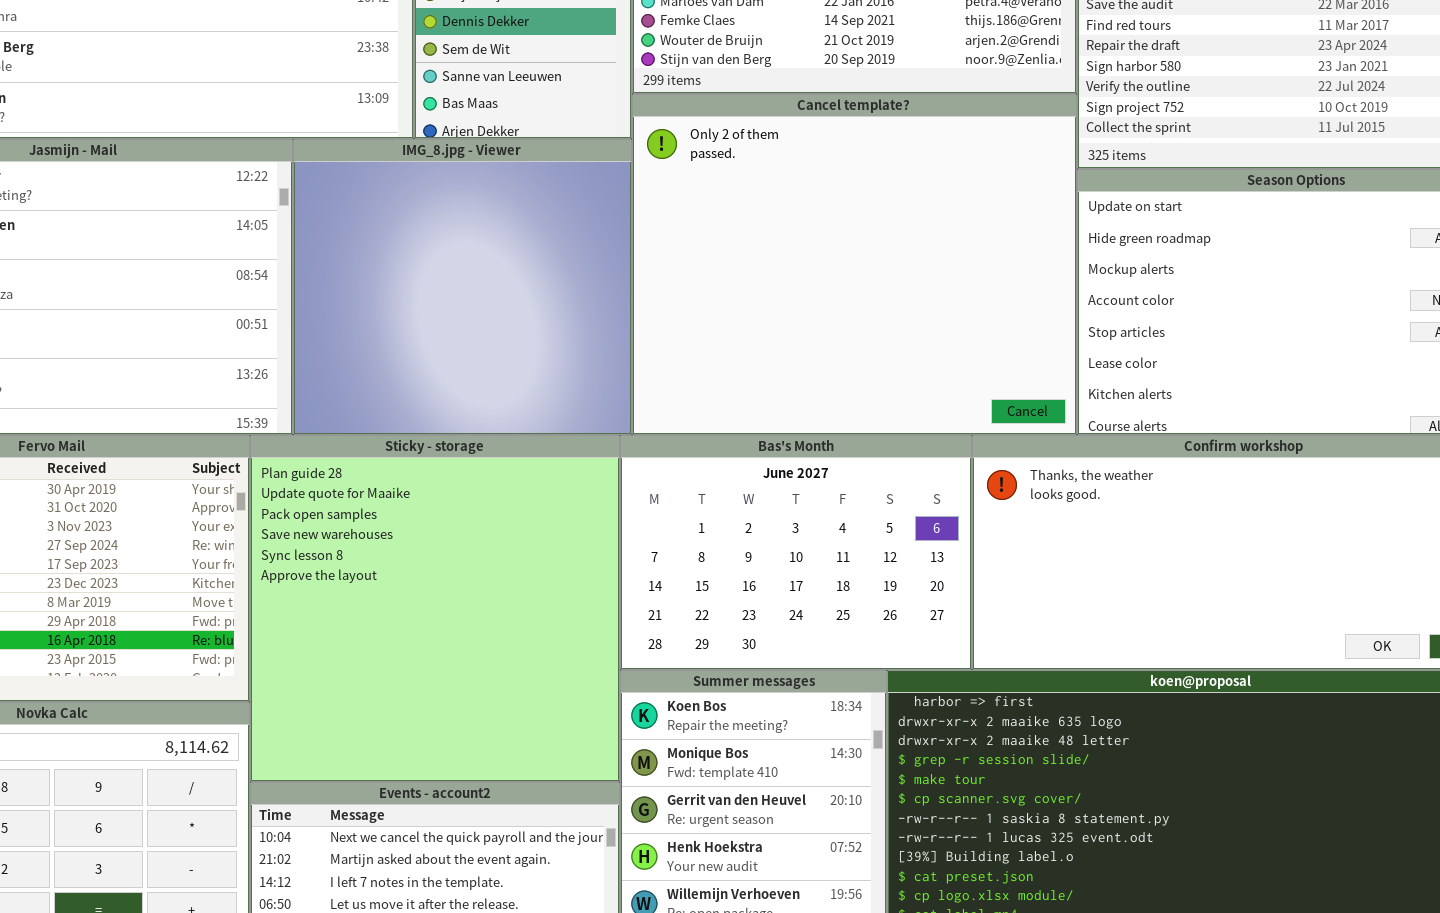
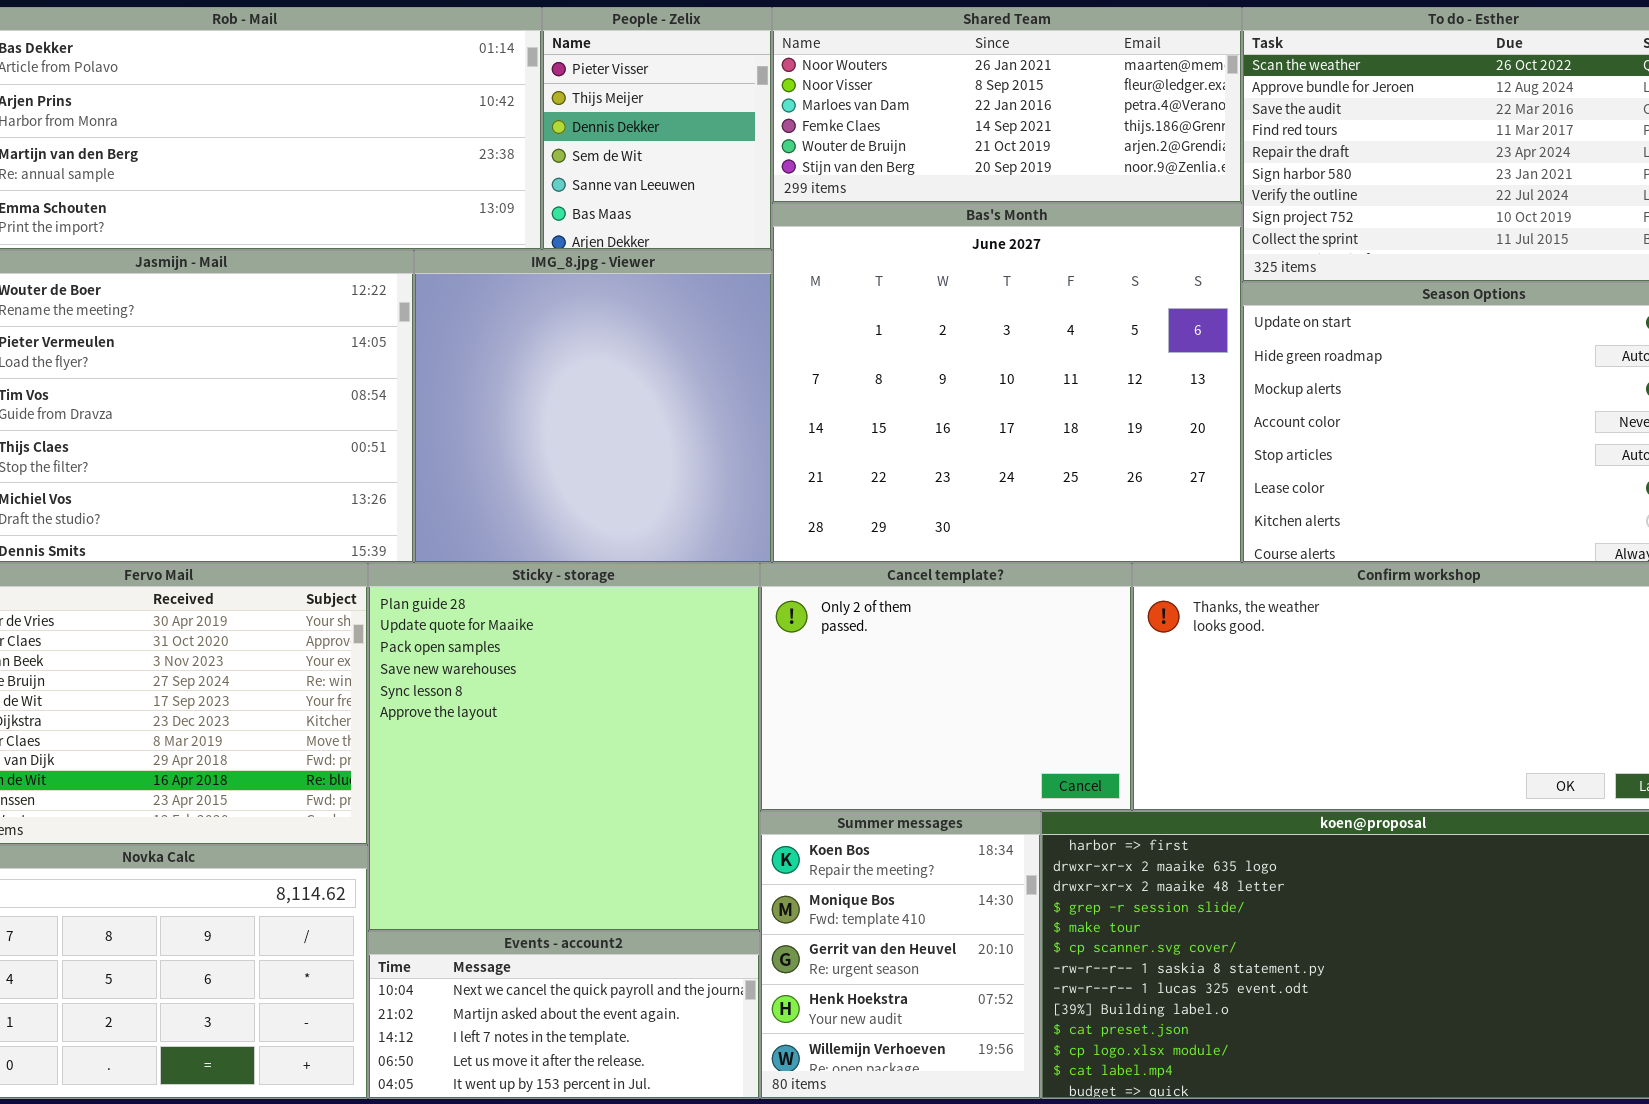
Cancel template?: [632,94,1077,435] -> [760,563,1132,811], moved, resized
Bas's Month: [620,435,972,670] -> [772,203,1242,563], moved, resized

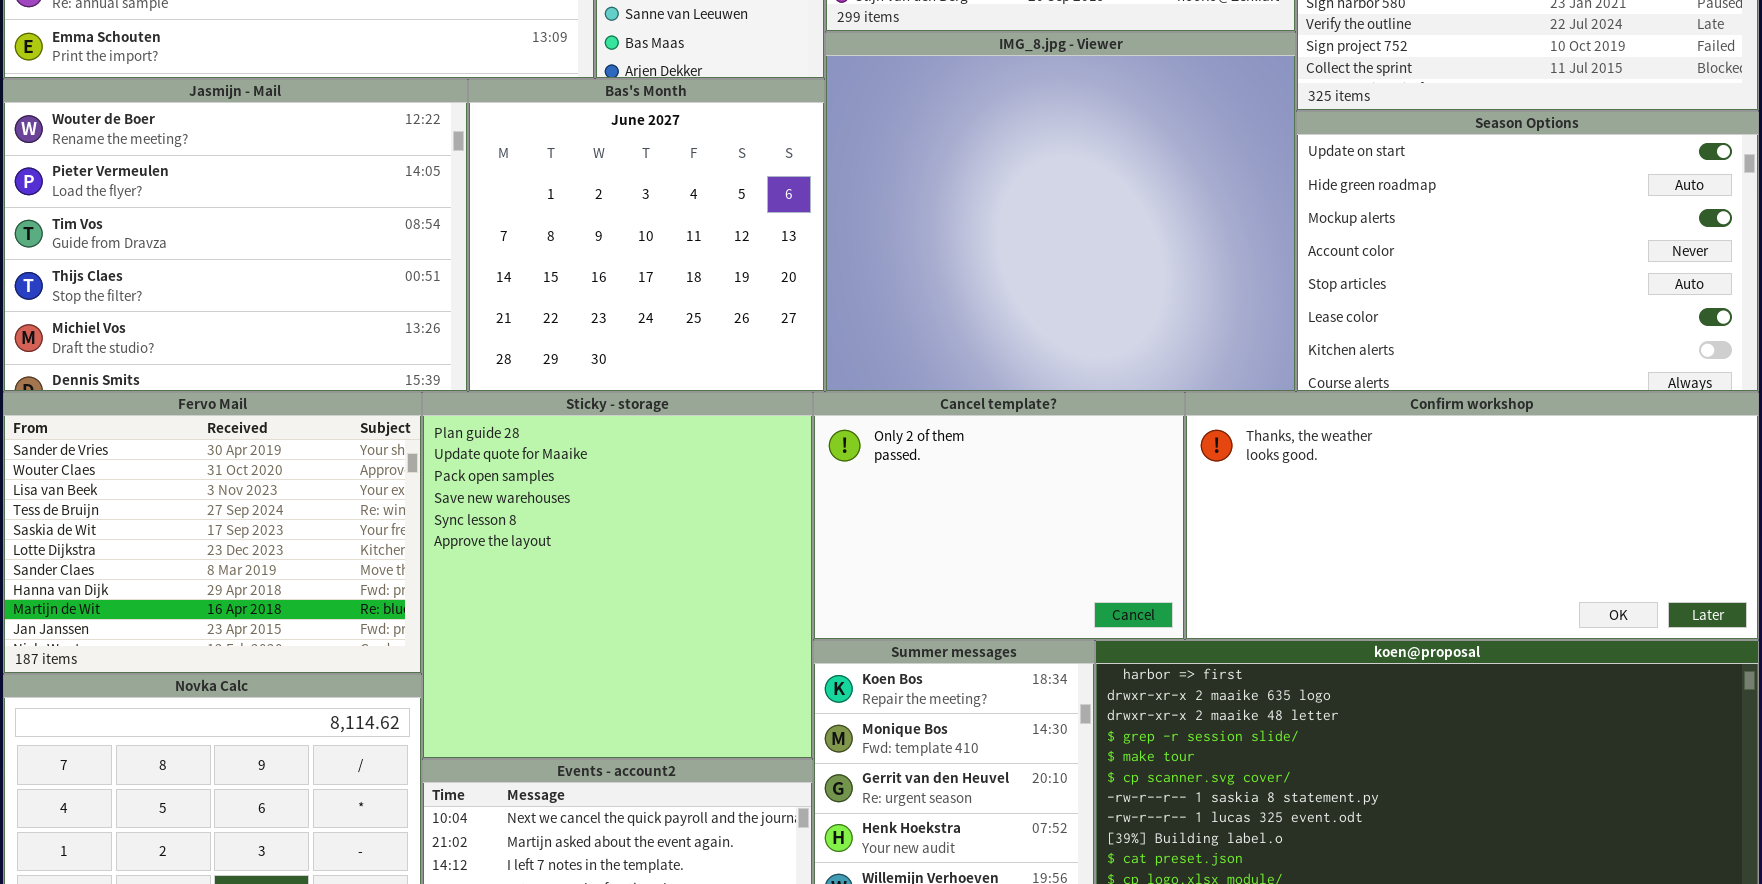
Bas's Month: [772,203,1242,563] -> [468,79,825,392], moved, resized
IMG_8.jpg - Viewer: [414,250,772,563] -> [825,32,1296,392], moved, resized

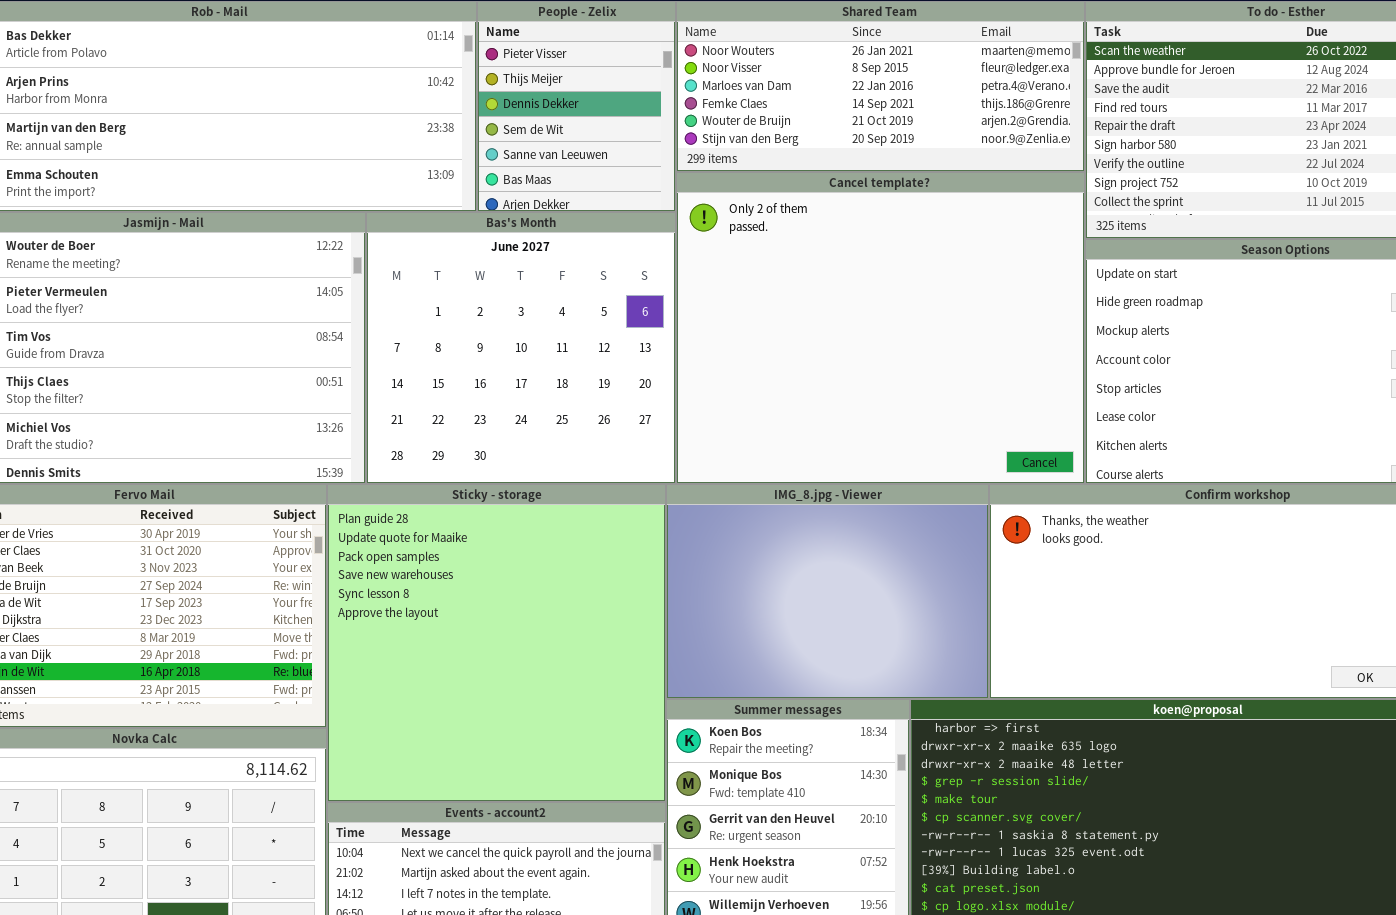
IMG_8.jpg - Viewer: [825,32,1296,392] -> [666,484,989,699], moved, resized
Cancel template?: [813,392,1185,640] -> [676,172,1085,484], moved, resized

